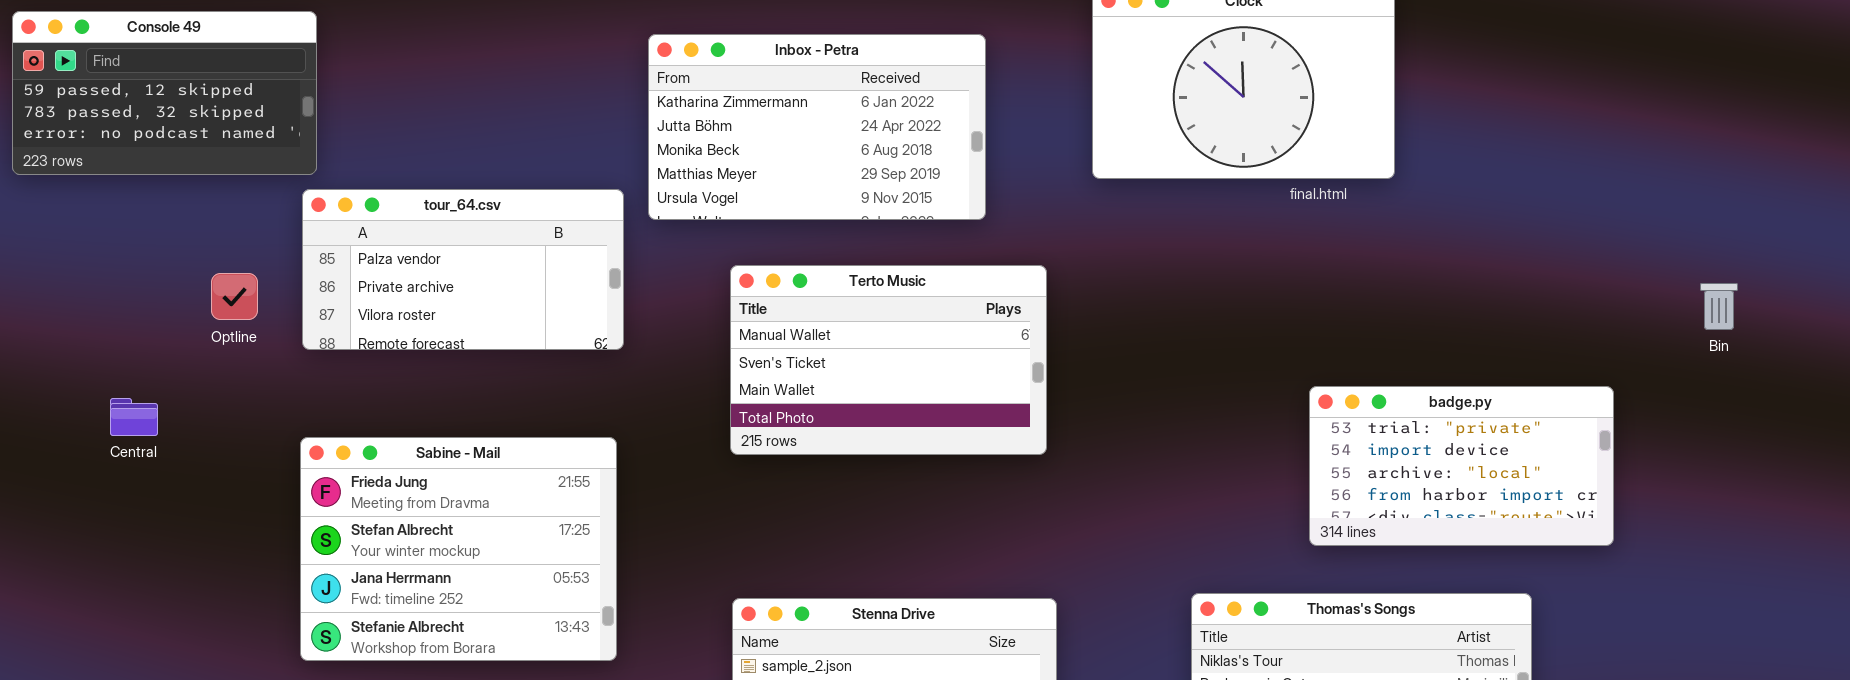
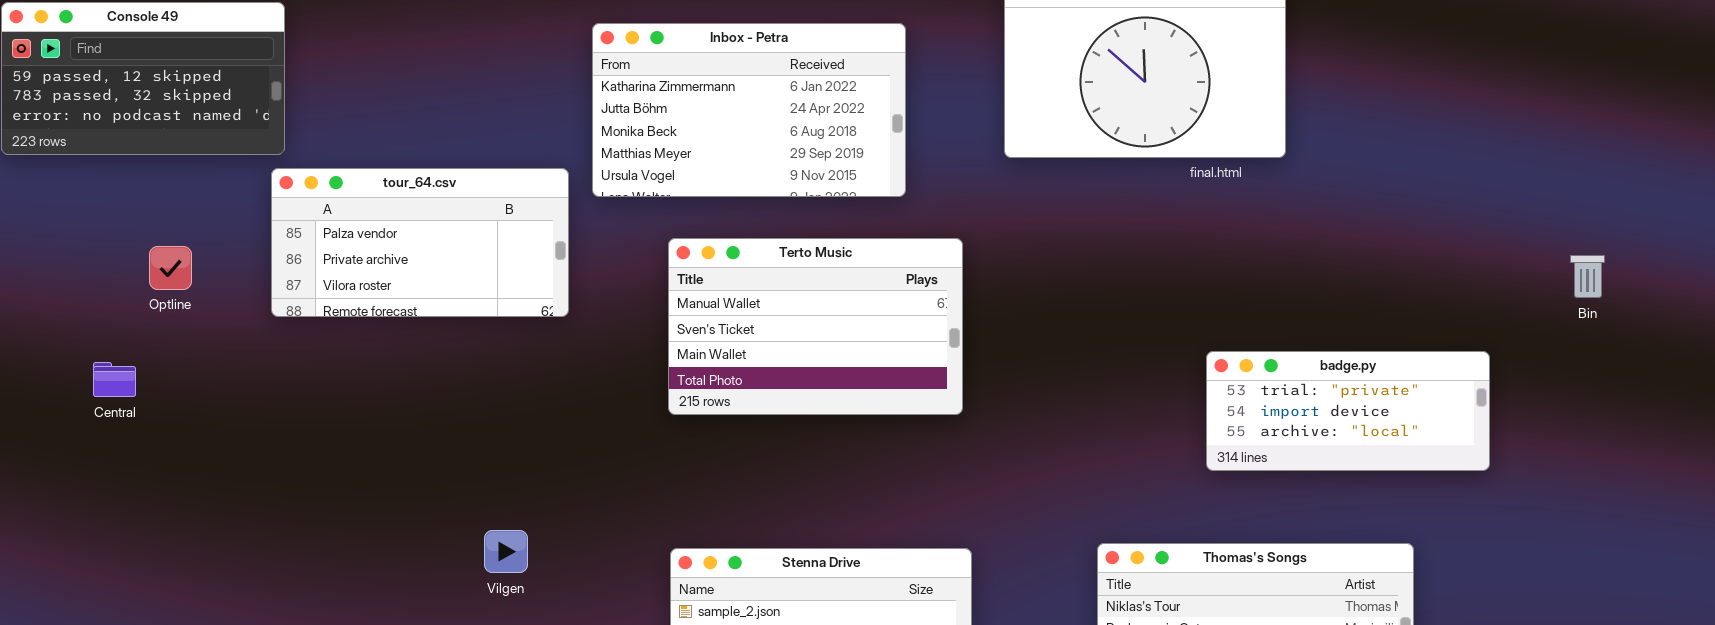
Optline: [211,273,258,320] -> [149,246,192,290], moved
badge.py: [1309,386,1614,546] -> [1206,351,1490,471], resized
Sabine - Mail: [300,437,617,661] -> none, closed

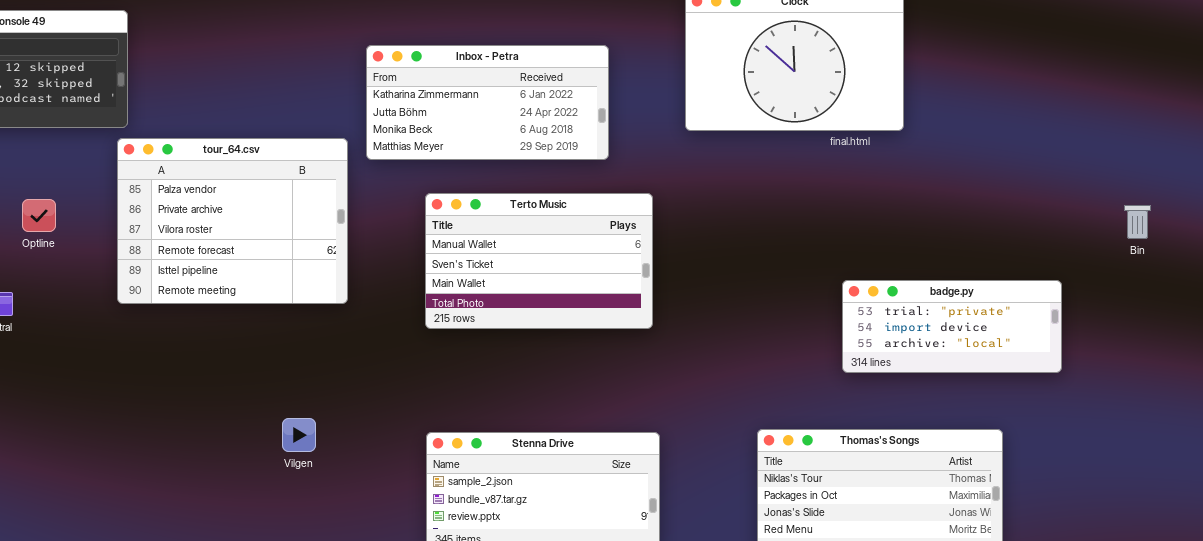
Inbox - Petra: [592,23,906,197] -> [366,45,609,160], resized
tour_64.csv: [271,168,569,317] -> [117,138,348,304], resized

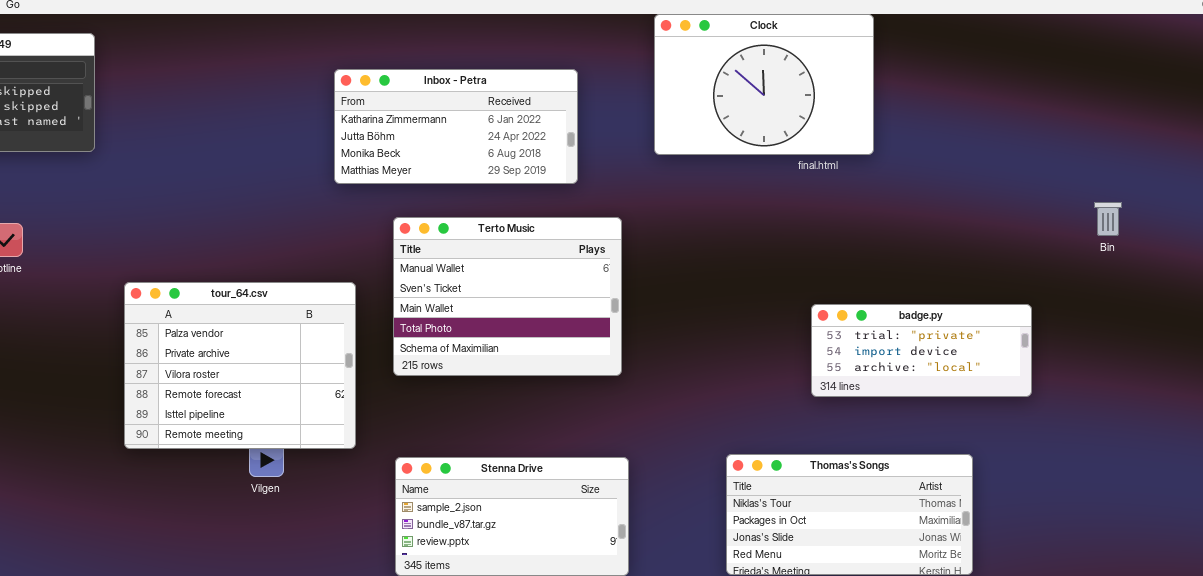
tour_64.csv: [117,138,348,304] -> [124,282,356,449], moved
Terto Music: [425,193,653,329] -> [393,217,622,376], resized
Bin: [1124,205,1151,239] -> [1094,202,1122,236], moved

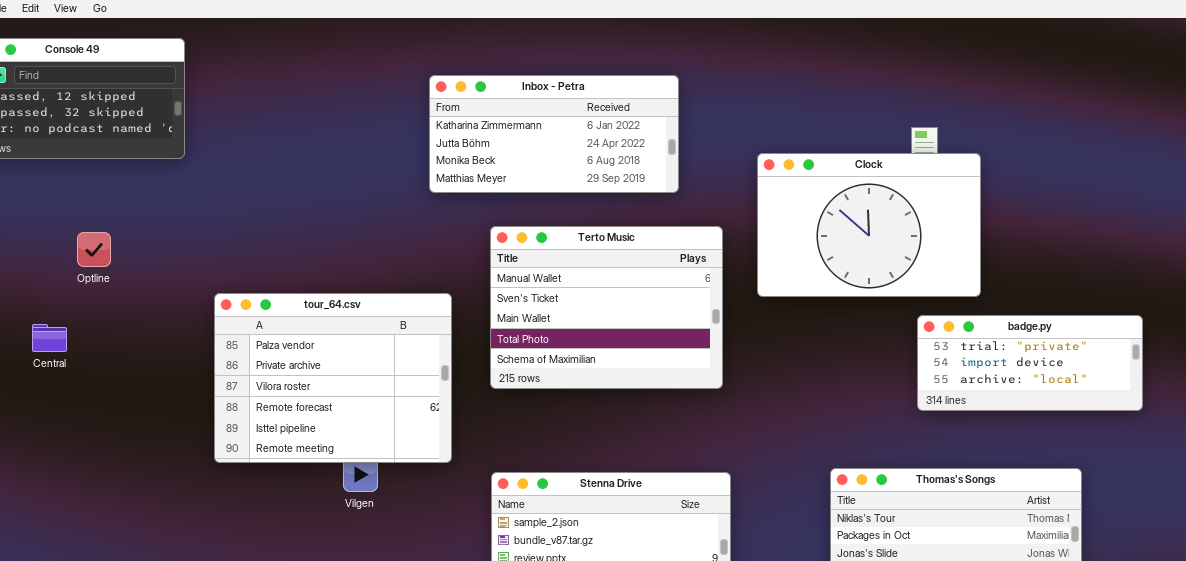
Clock: [654,14,874,155] -> [757,153,981,297], moved

